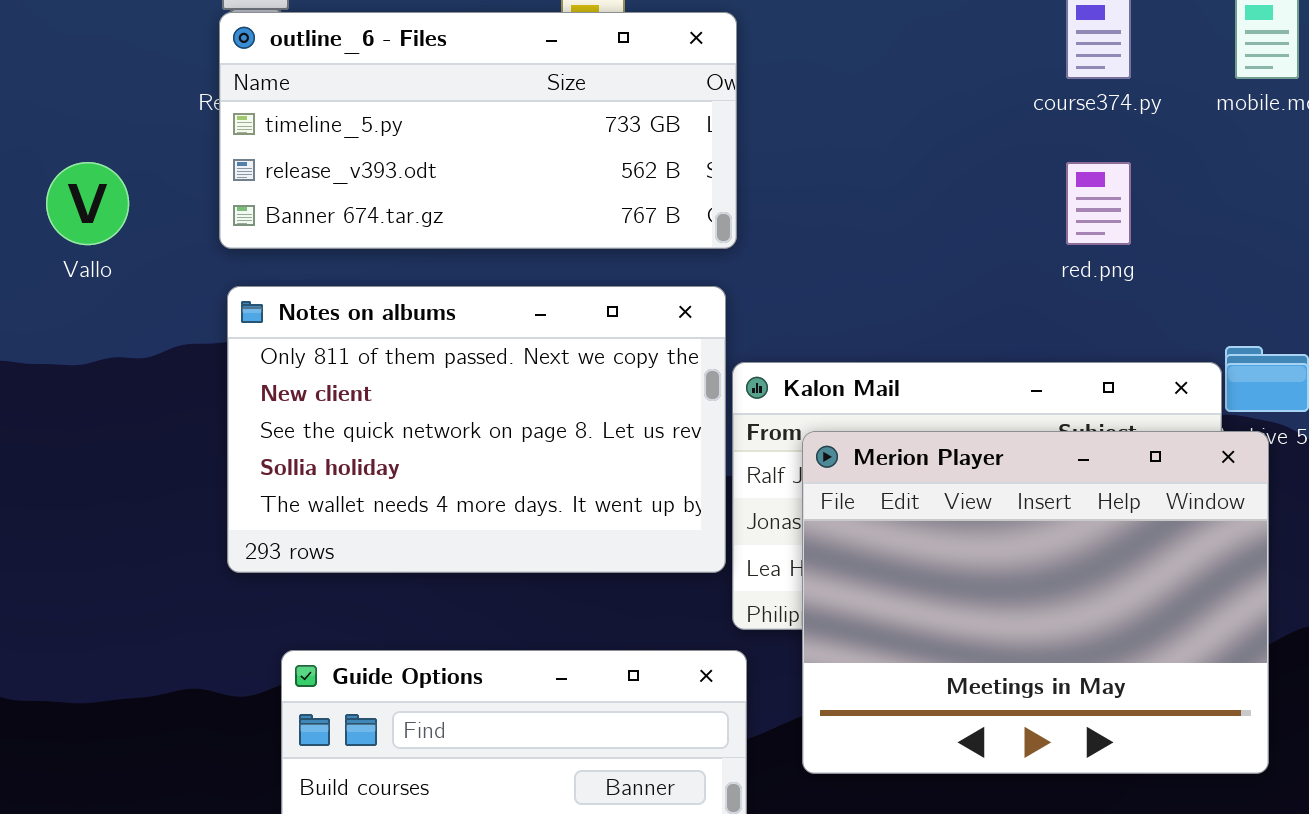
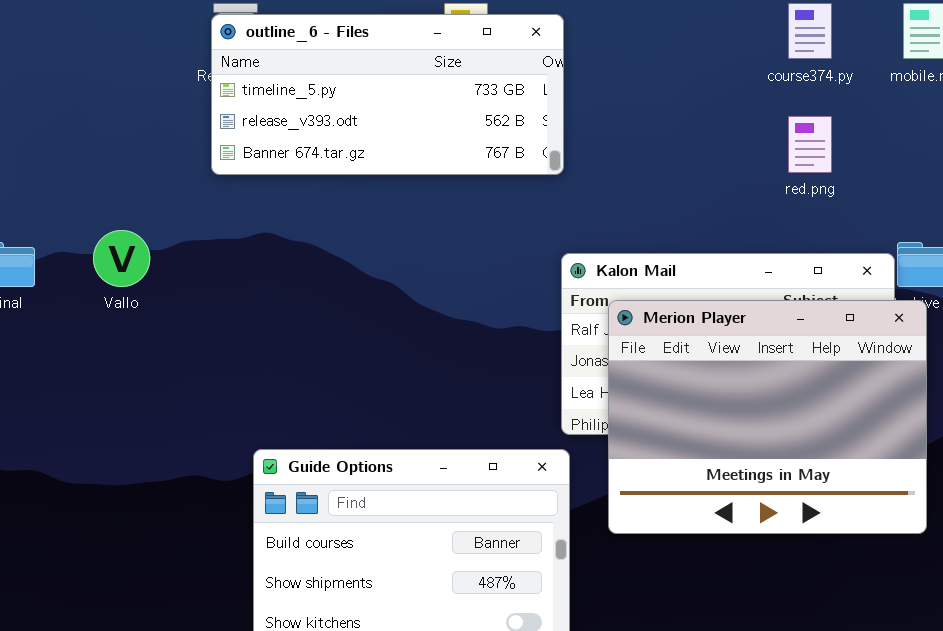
Vallo: [46,162,129,245] -> [93,230,150,287], moved
Notes on albums: [227,286,726,573] -> none, closed

